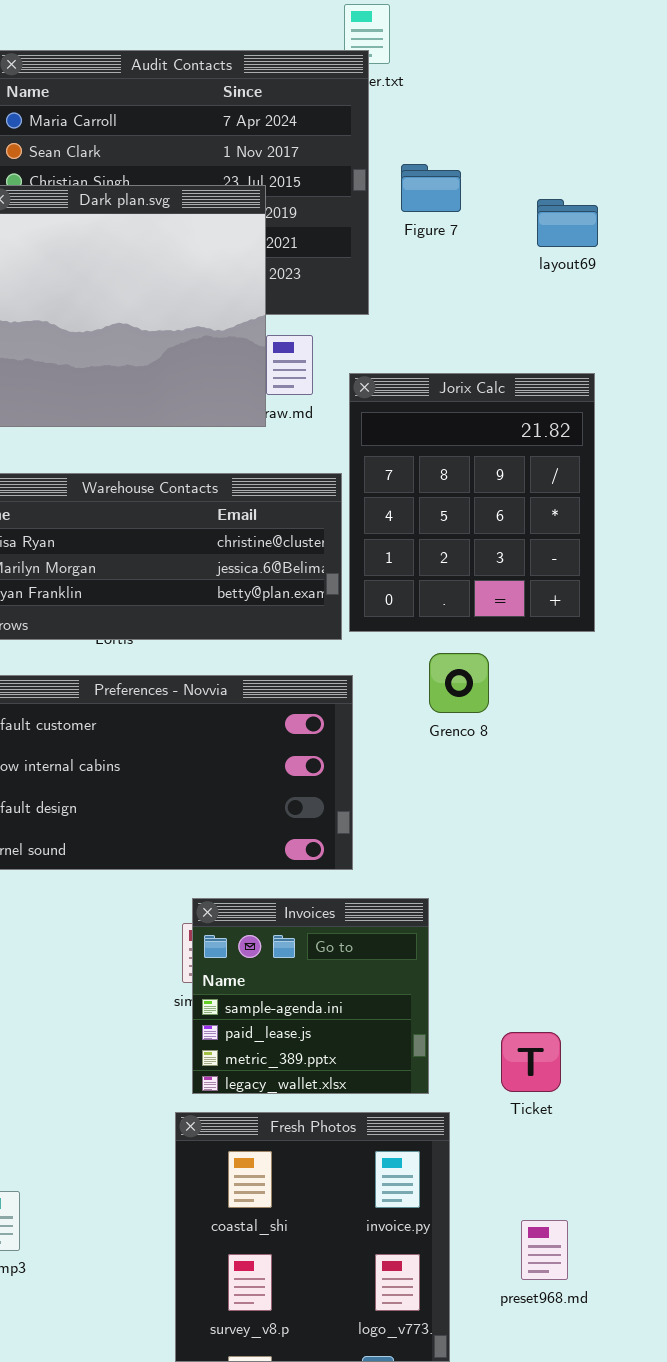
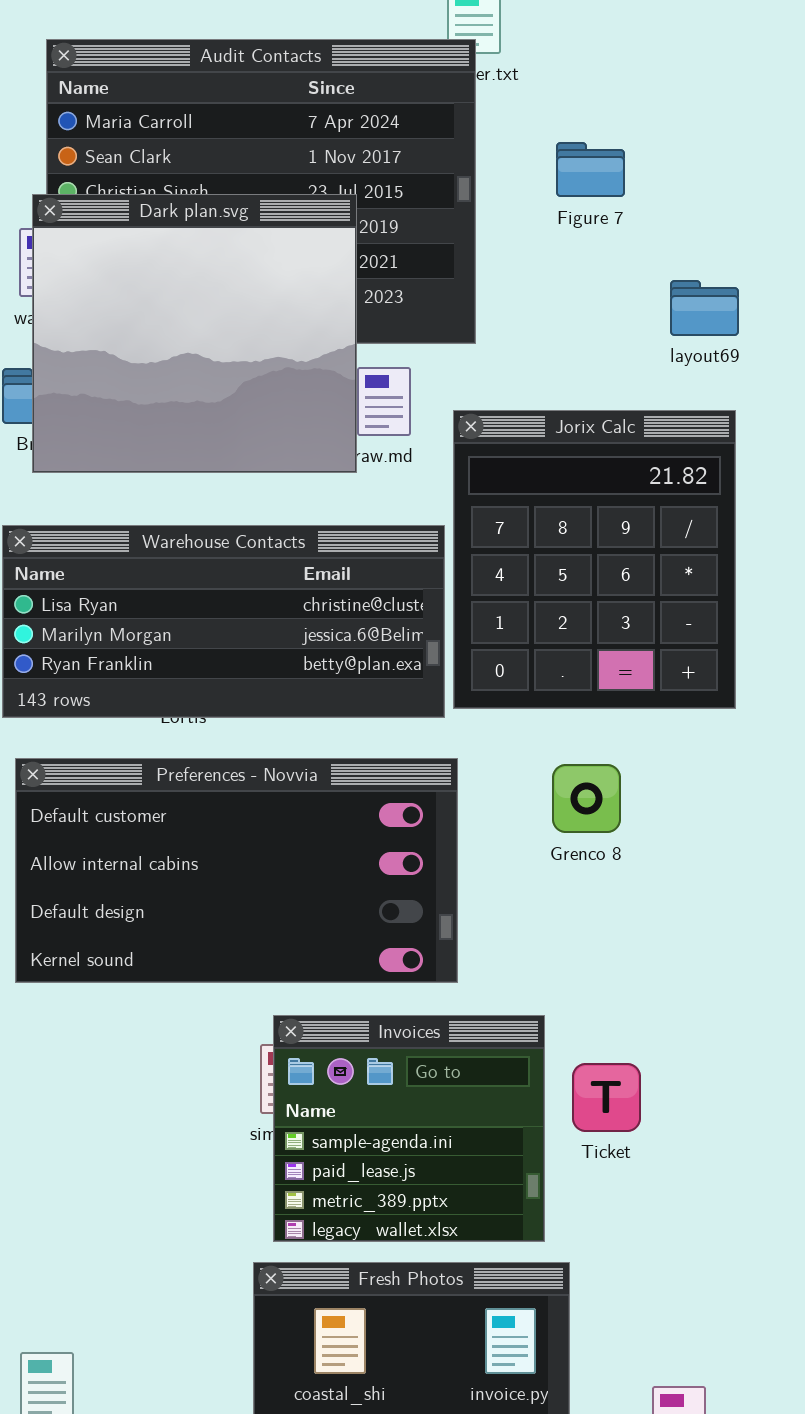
Figure 7: [401,164,461,212] -> [556,142,625,197], moved
layout69: [537,199,598,247] -> [670,280,739,336], moved
Grenco 8: [429,653,489,713] -> [552,764,621,833], moved
Ticket: [501,1032,561,1092] -> [572,1063,641,1132], moved

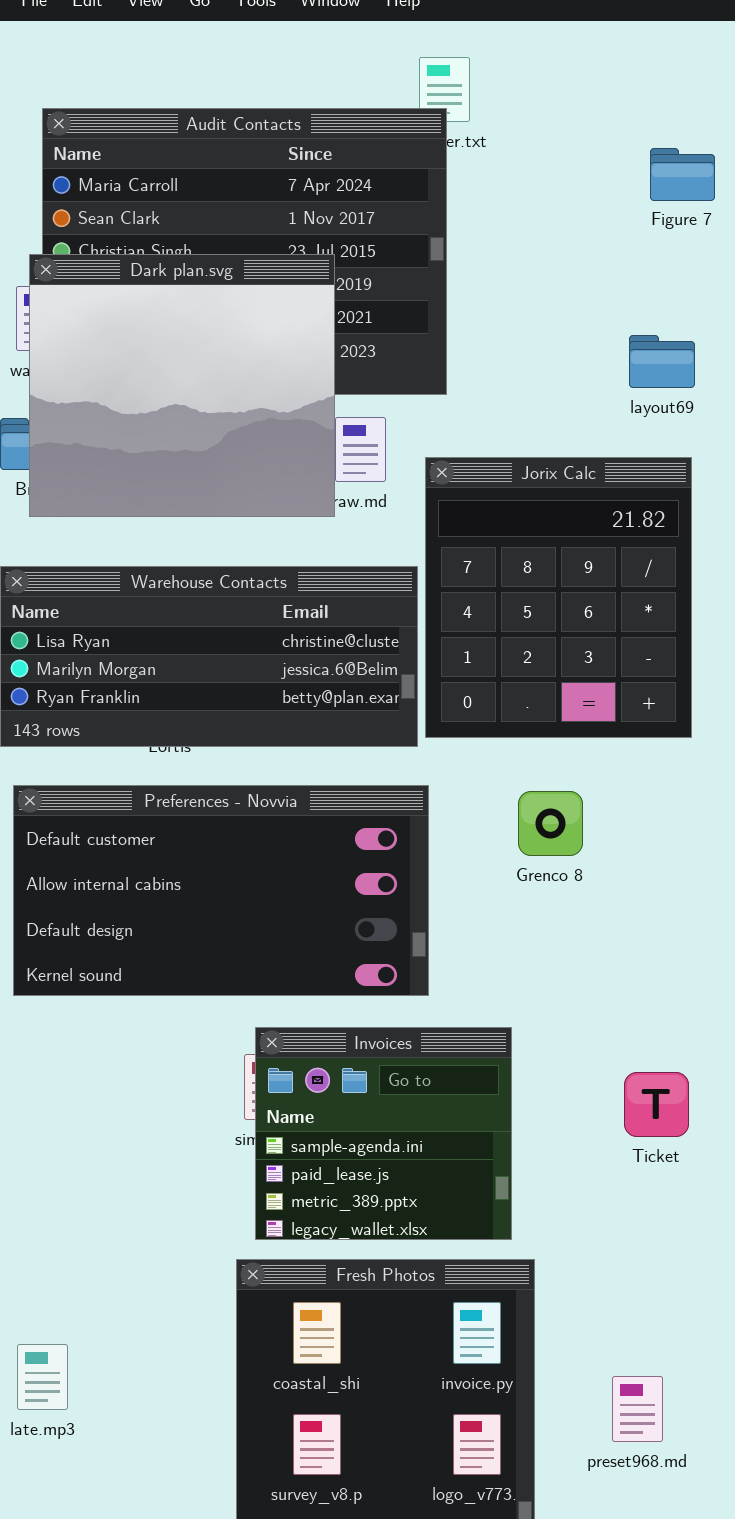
Figure 7: [556,142,625,197] -> [650,148,715,201], moved
Ticket: [572,1063,641,1132] -> [624,1072,689,1137], moved

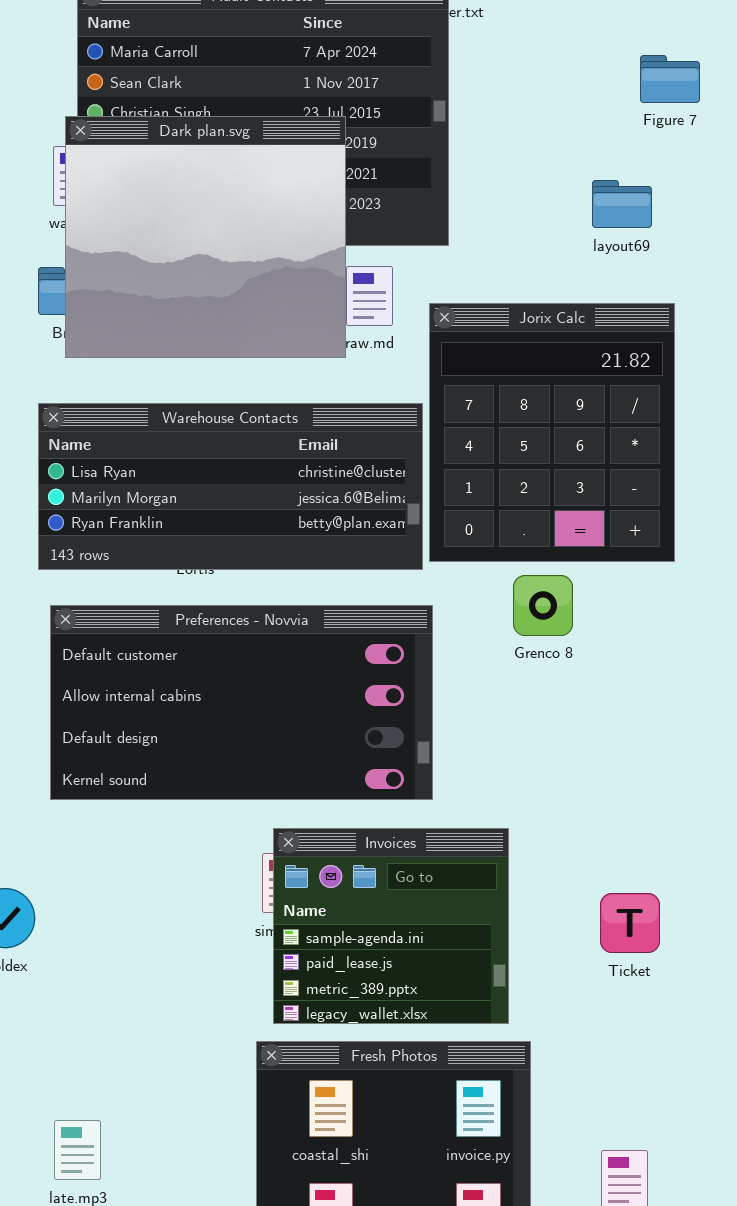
Figure 7: [650,148,715,201] -> [640,55,700,103], moved
layout69: [629,335,695,388] -> [592,180,652,228], moved
Grenco 8: [518,791,583,856] -> [513,575,573,636], moved
Ticket: [624,1072,689,1137] -> [600,893,660,953], moved

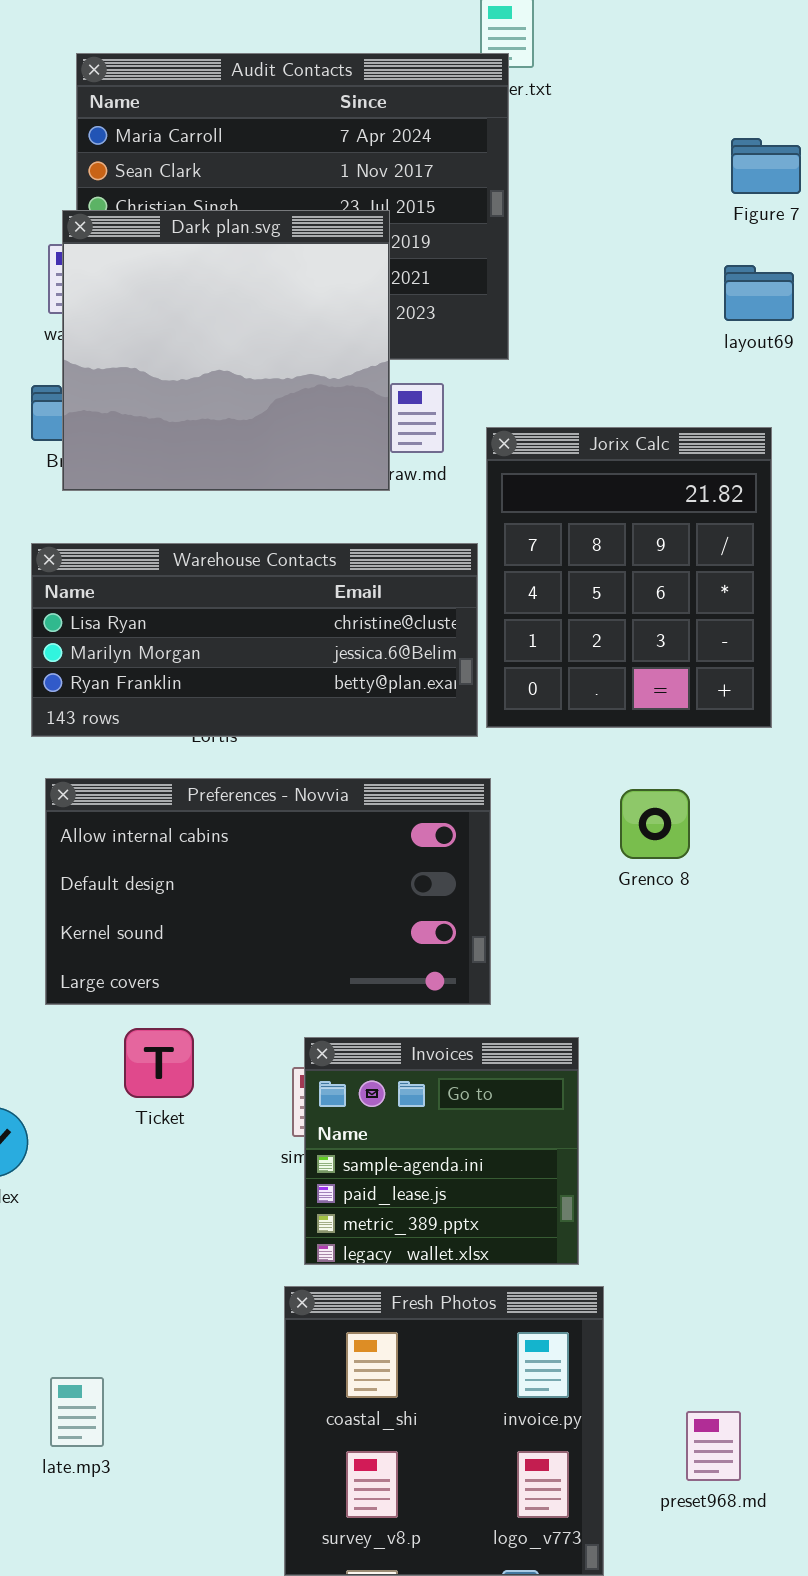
layout69: [592,180,652,228] -> [724,265,794,321], moved
Grenco 8: [513,575,573,636] -> [620,789,690,859], moved
Preferences - Novvia: [50,605,433,800] -> [45,778,491,1005], scrolled down 1 row
Ticket: [600,893,660,953] -> [124,1028,194,1098], moved

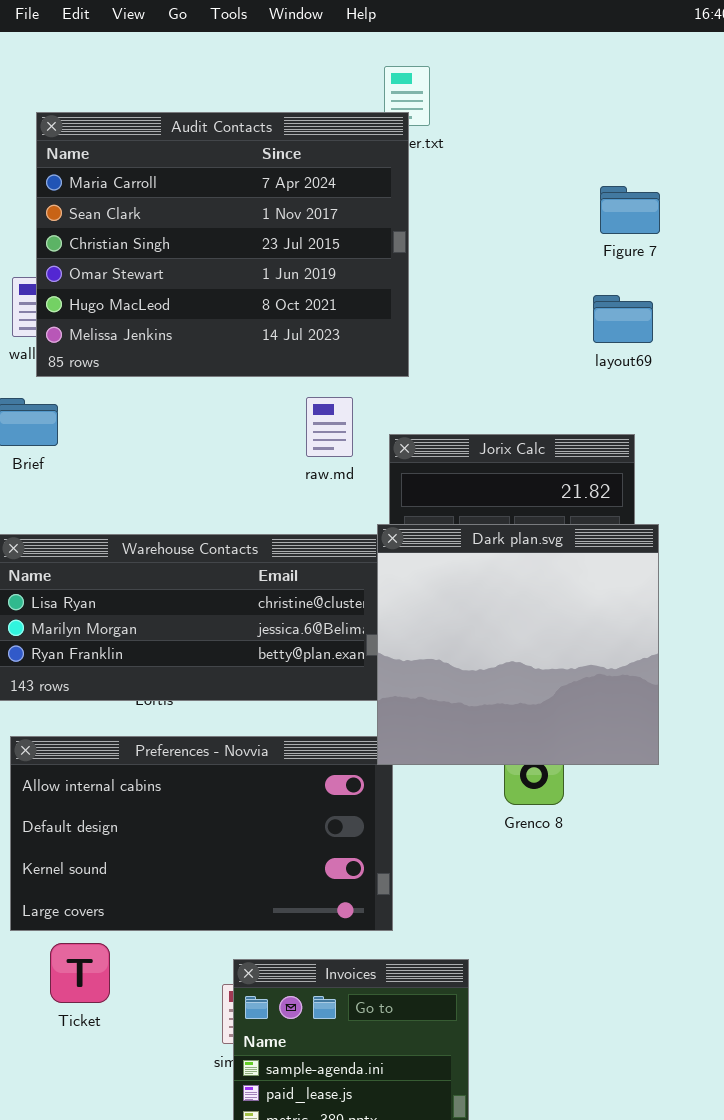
Dark plan.svg: [62,210,390,491] -> [377,524,659,765], moved
Ticket: [124,1028,194,1098] -> [50,943,110,1003], moved

